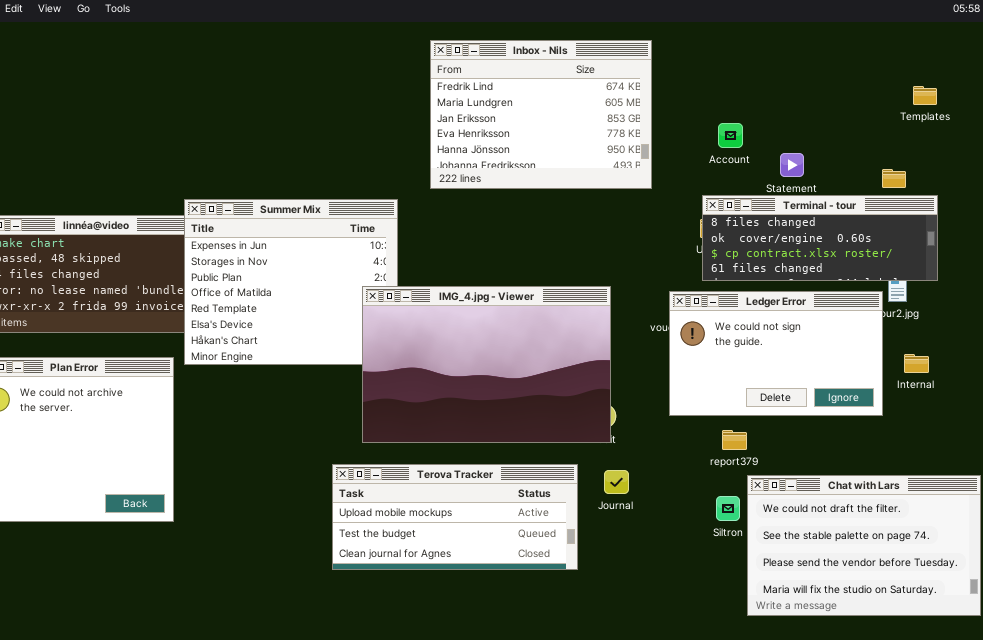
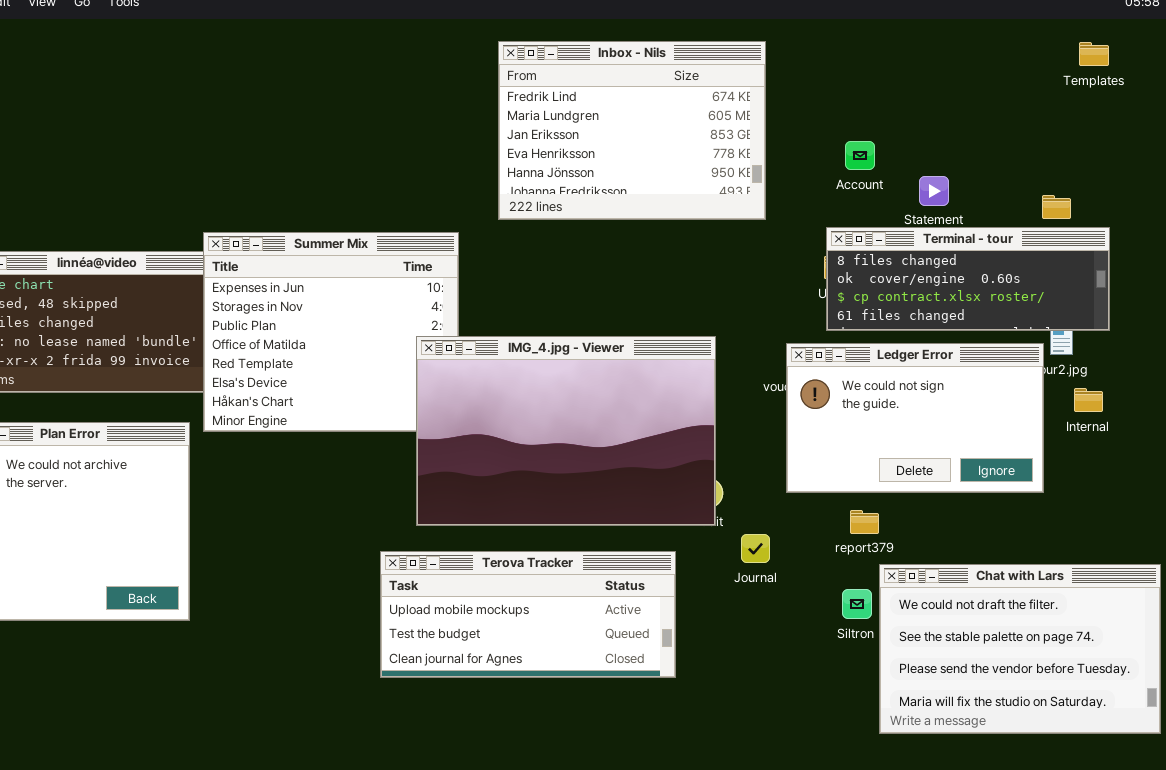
Templates: [913,86,937,105] -> [1079,42,1109,66], moved
Internal: [904,354,929,373] -> [1074,388,1103,412], moved
Journal: [604,470,629,494] -> [741,534,770,563], moved

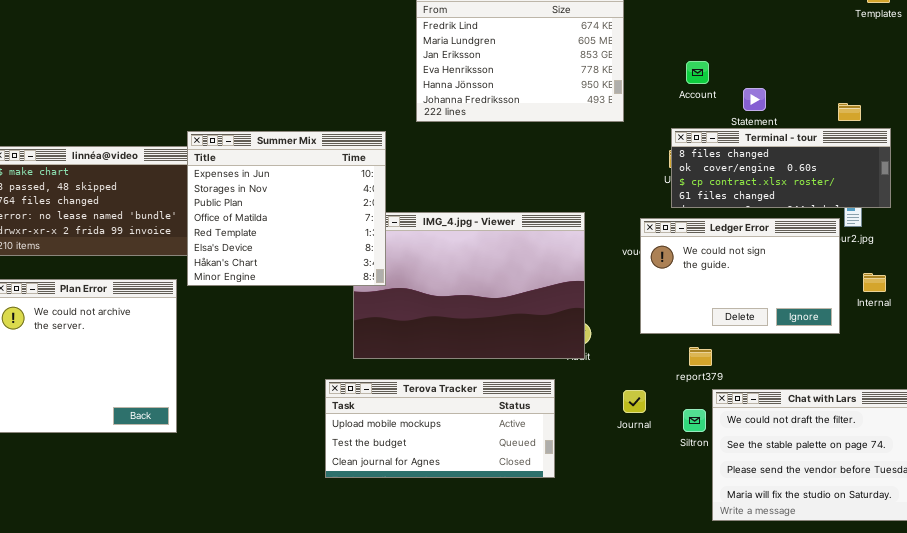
Summer Mix: [203,232,459,432] -> [187,131,386,286], raised
Internal: [1074,388,1103,412] -> [863,273,886,292], moved
Journal: [741,534,770,563] -> [623,390,646,413], moved

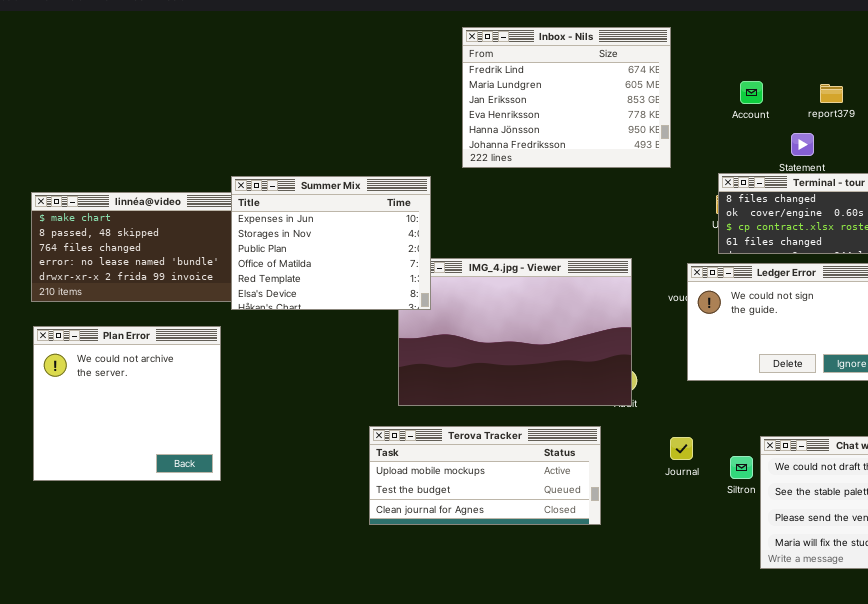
Account: [686,61,709,84] -> [740,81,763,104], moved
Summer Mix: [187,131,386,286] -> [231,176,431,310], resized
report379: [689,347,712,366] -> [820,84,843,103], moved

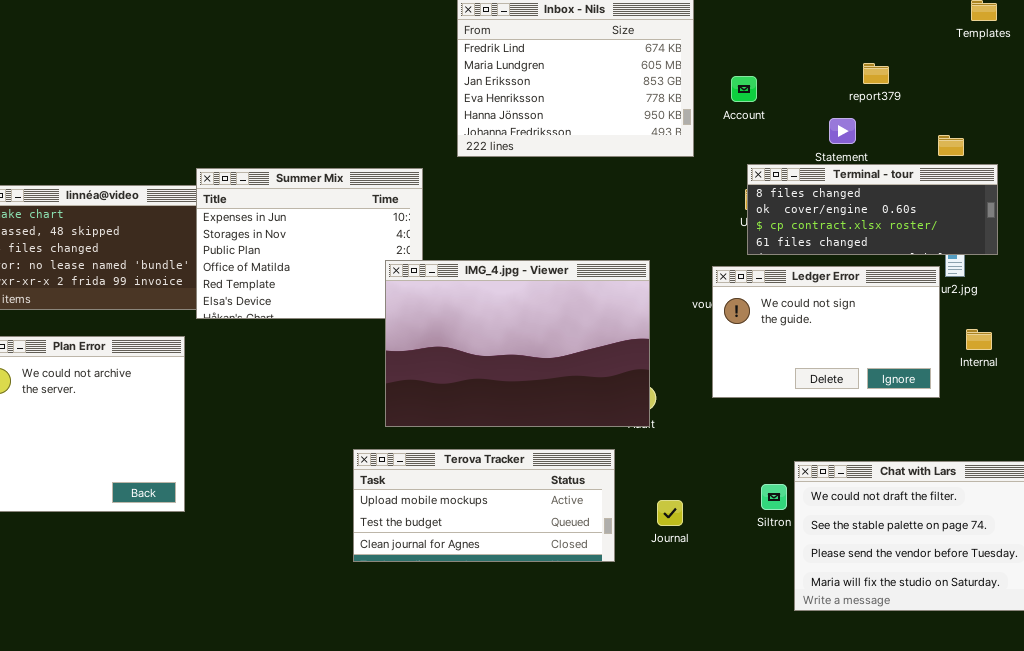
Account: [740,81,763,104] -> [731,76,757,102], moved
IMG_4.jpg - Viewer: [398,258,632,406] -> [385,260,650,427], raised
Journal: [670,437,693,460] -> [657,500,683,526], moved

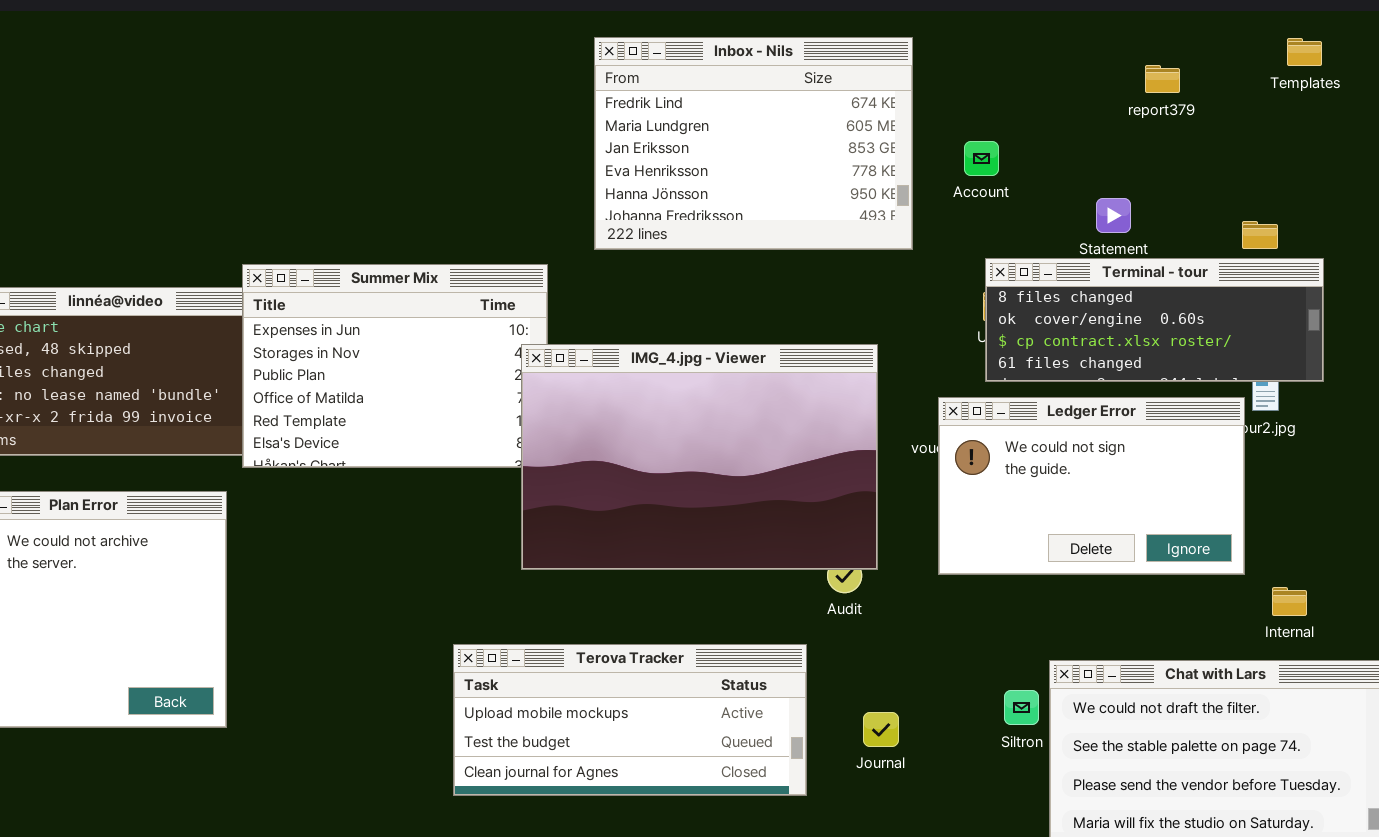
report379: [863,63,889,84] -> [1145,65,1180,93], moved
IMG_4.jpg - Viewer: [385,260,650,427] -> [521,344,878,570], moved
Internal: [966,329,992,350] -> [1272,587,1307,616], moved

